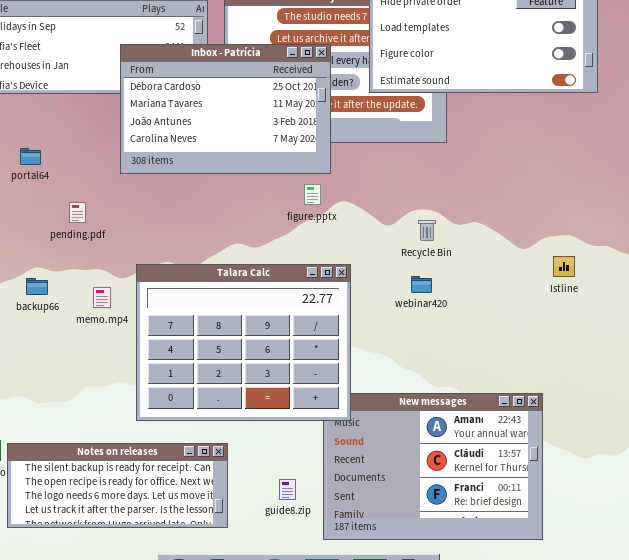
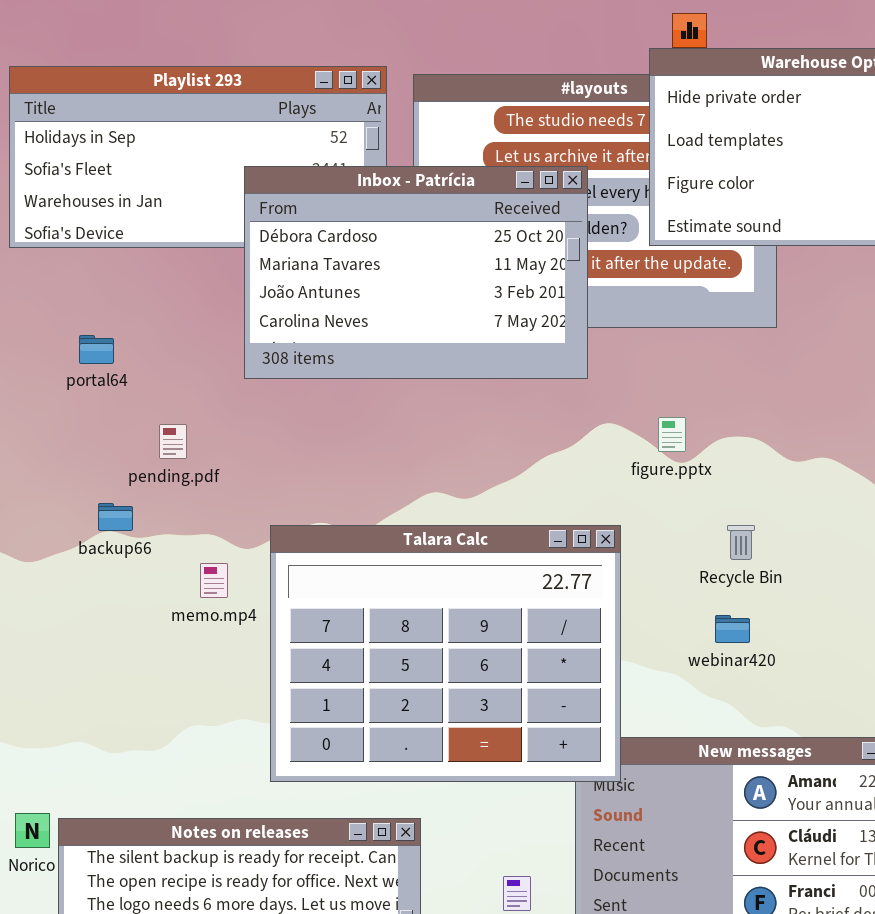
figure.pptx: [304,184,321,205] -> [658,417,686,452], moved
Recycle Bin: [418,220,436,241] -> [727,525,755,560], moved
webinar420: [411,276,432,293] -> [715,615,750,643], moved
backup66: [26,278,48,295] -> [98,503,133,531], moved

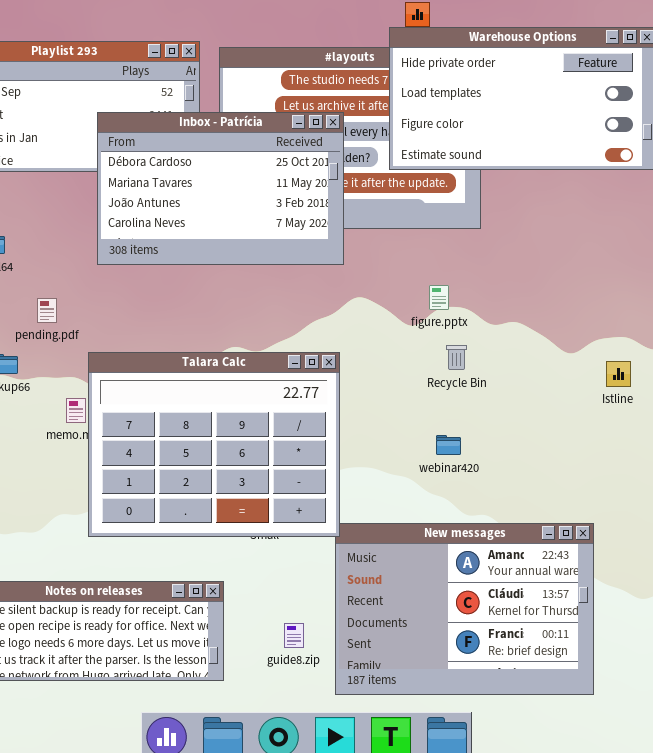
figure.pptx: [658,417,686,452] -> [429,285,449,310], moved
Talara Calc: [270,525,621,782] -> [88,352,340,537], moved
Recycle Bin: [727,525,755,560] -> [446,345,467,370], moved

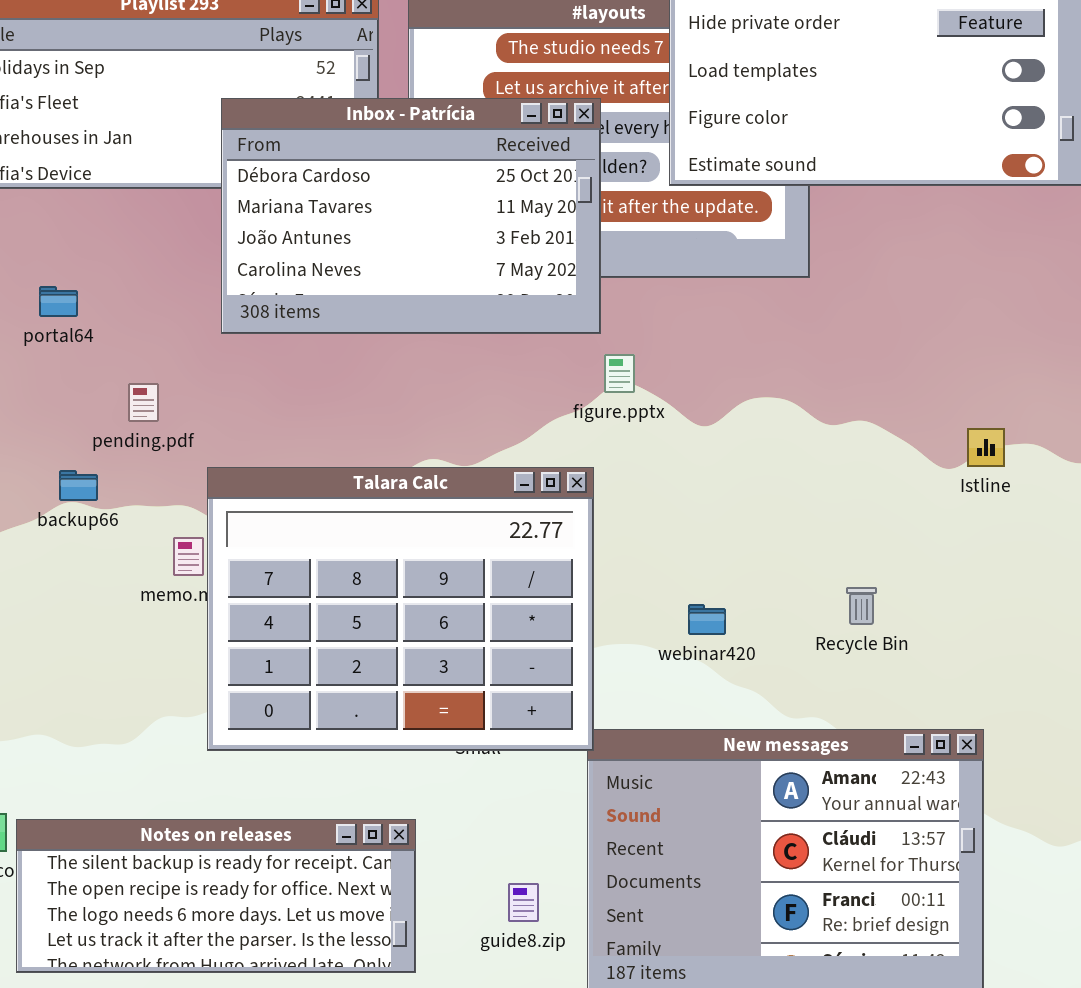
figure.pptx: [429,285,449,310] -> [604,354,635,393], moved
Recycle Bin: [446,345,467,370] -> [846,587,877,625], moved
Istline: [606,361,631,387] -> [967,428,1005,467], moved
webinar420: [436,435,461,455] -> [688,604,726,635], moved

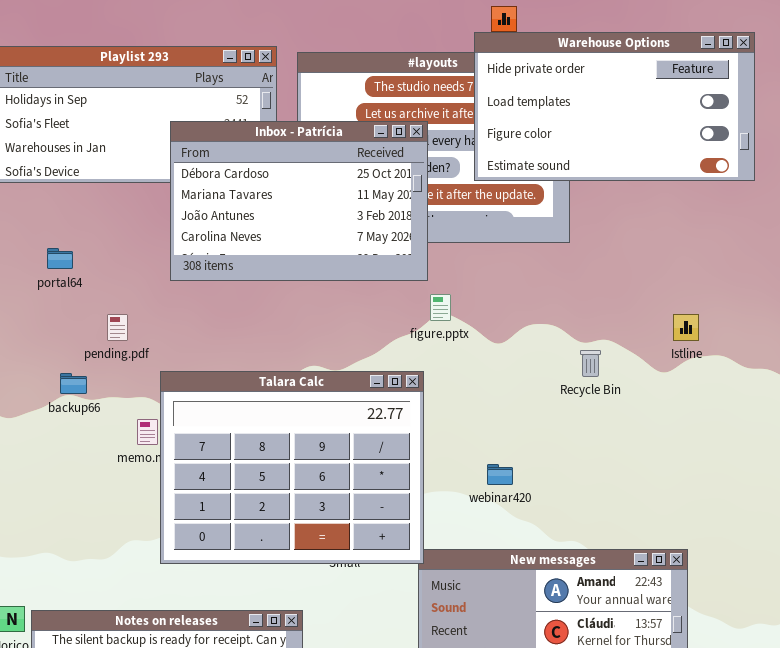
Istline: [967,428,1005,467] -> [673,314,699,341], moved
Recycle Bin: [846,587,877,625] -> [580,350,601,377], moved

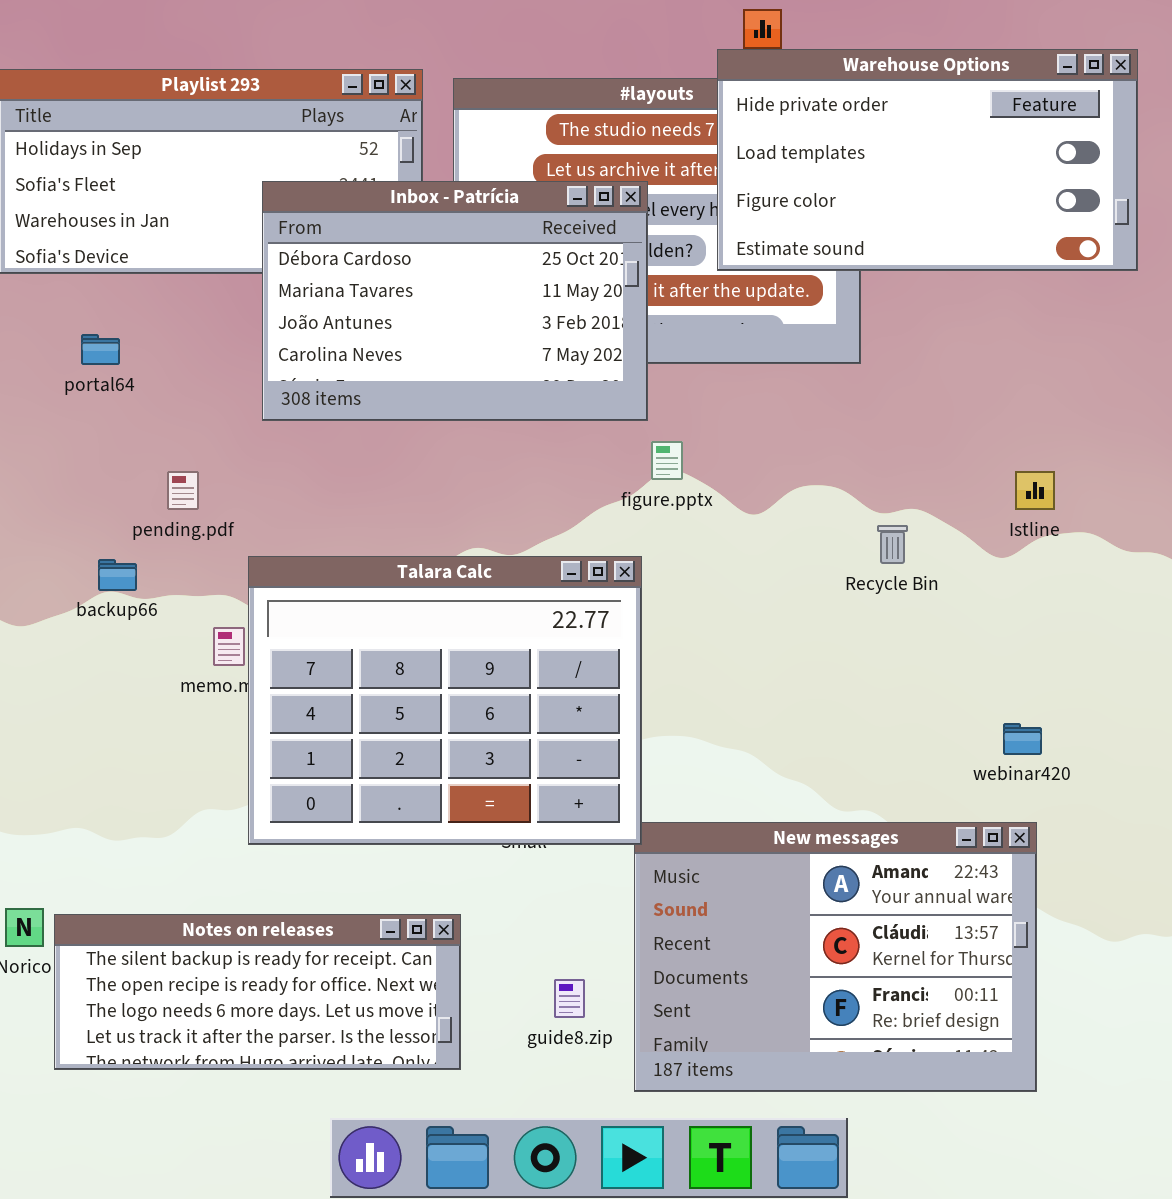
portal64: [47,248,73,269] -> [81,334,120,365], moved
webinar420: [487,464,513,485] -> [1003,723,1042,755], moved

